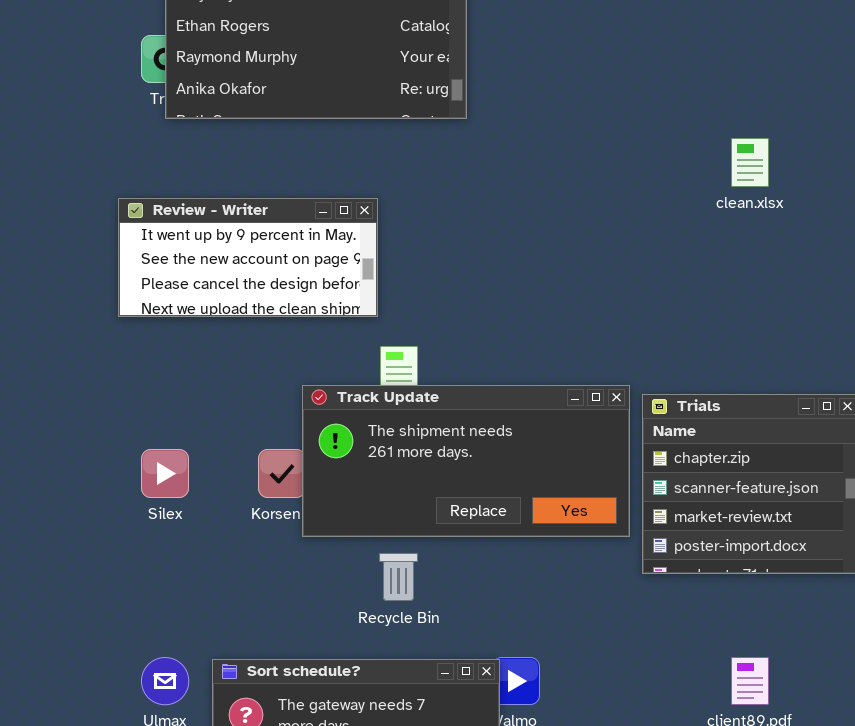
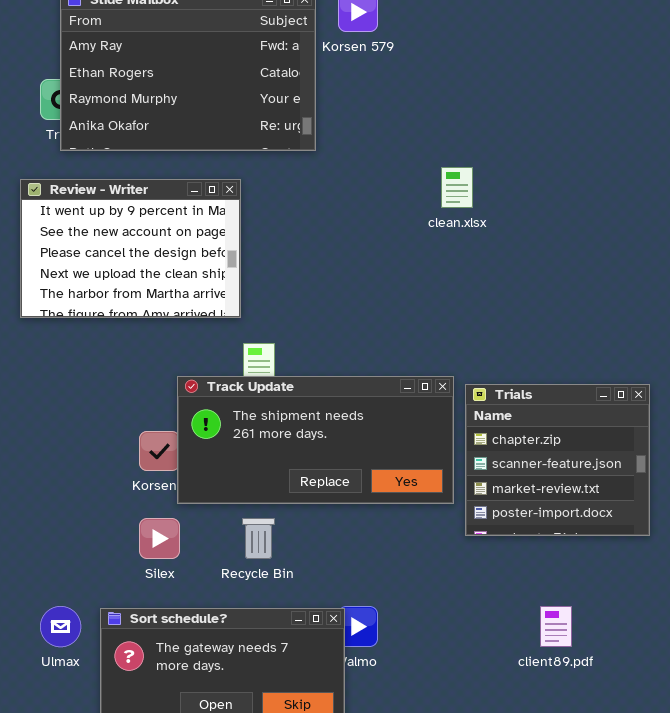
clean.xlsx: [731,138,769,187] -> [441,167,473,208], moved
Review - Writer: [118,198,378,317] -> [20,179,241,318], resized
Silex: [141,449,189,498] -> [139,518,180,559], moved

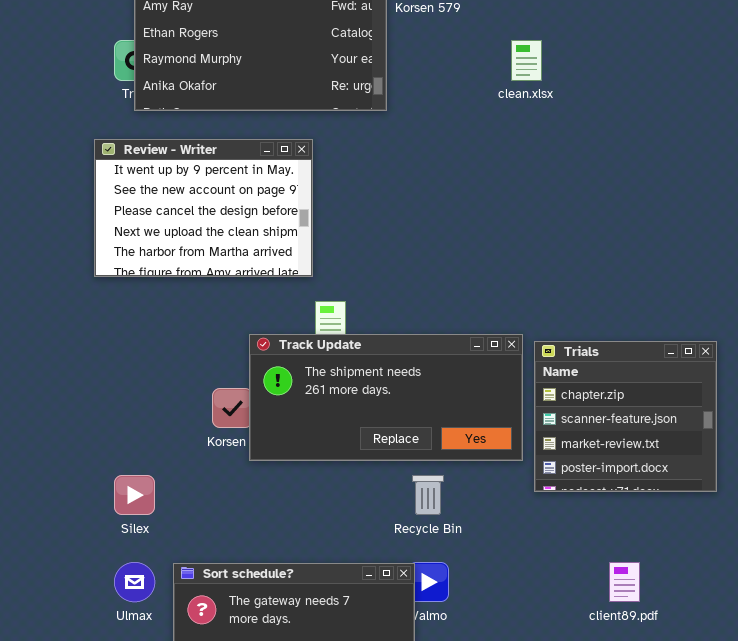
clean.xlsx: [441,167,473,208] -> [511,40,542,81], moved
Silex: [139,518,180,559] -> [114,475,155,515], moved
Recycle Bin: [242,518,275,559] -> [412,475,444,515], moved

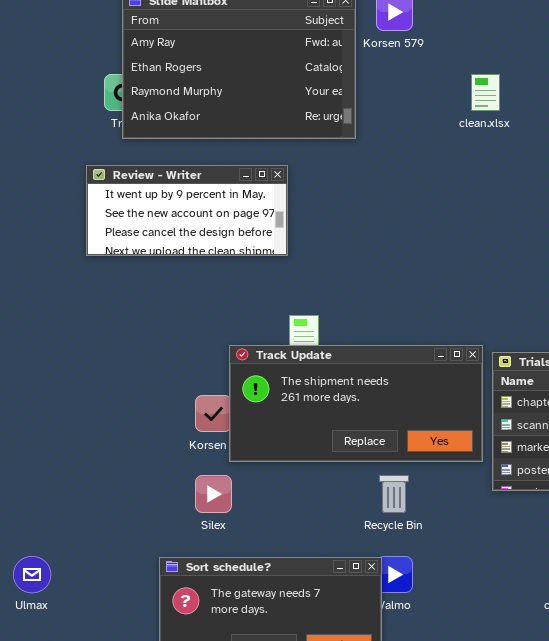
Review - Writer: [94,139,313,277] -> [86,165,288,256], resized
Silex: [114,475,155,515] -> [195,475,232,513], moved
Ulmax: [114,562,155,602] -> [13,556,51,593], moved

